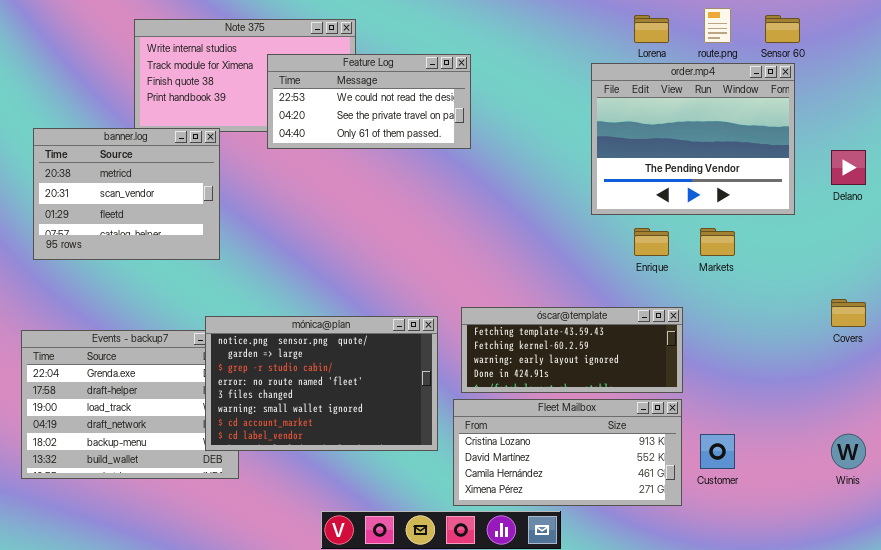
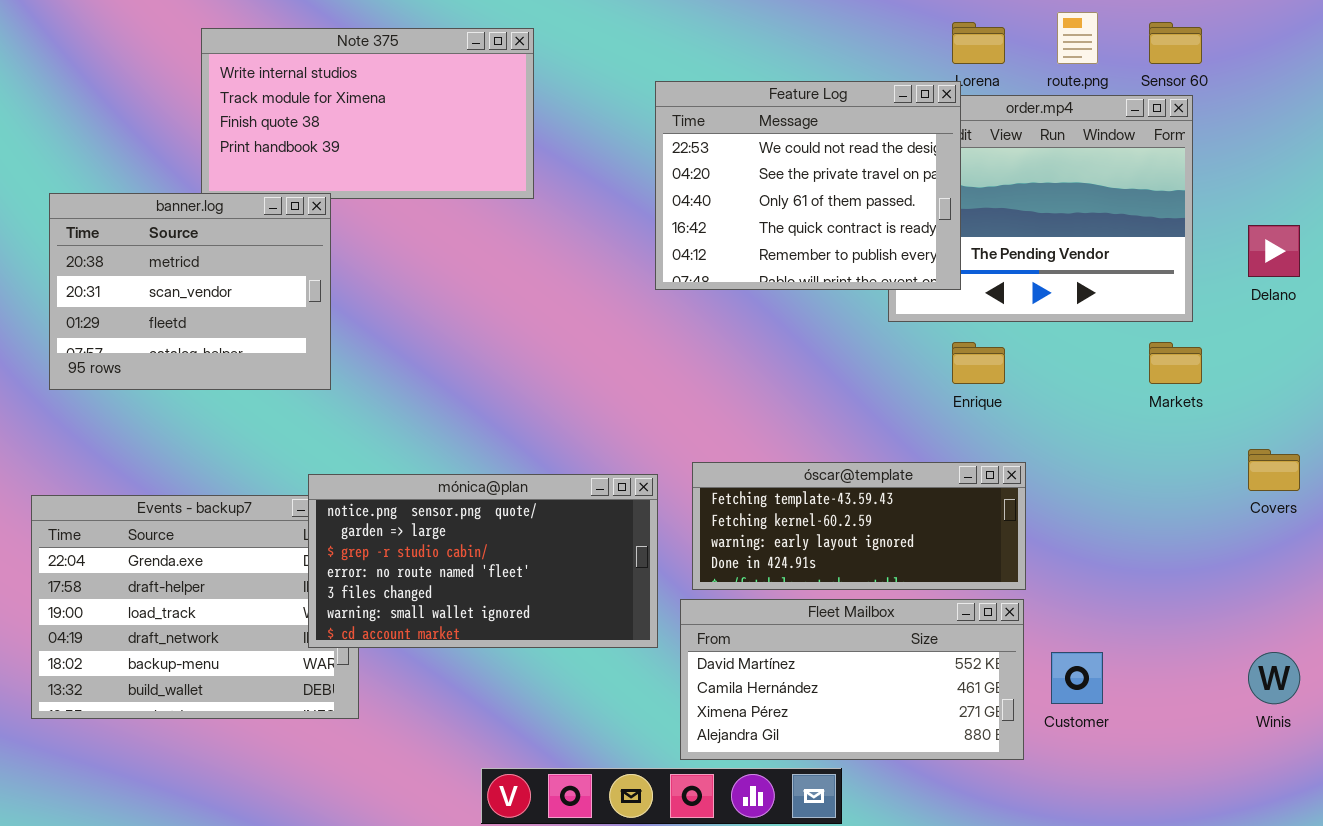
Feature Log: [267,54,471,149] -> [655,81,961,290], moved, resized
Markets: [700,228,735,256] -> [1149,342,1202,384], moved
mónica@plan: [205,316,438,451] -> [308,474,658,648], resized
Fleet Mailbox: [453,399,682,506] -> [680,599,1024,760], scrolled down 1 row

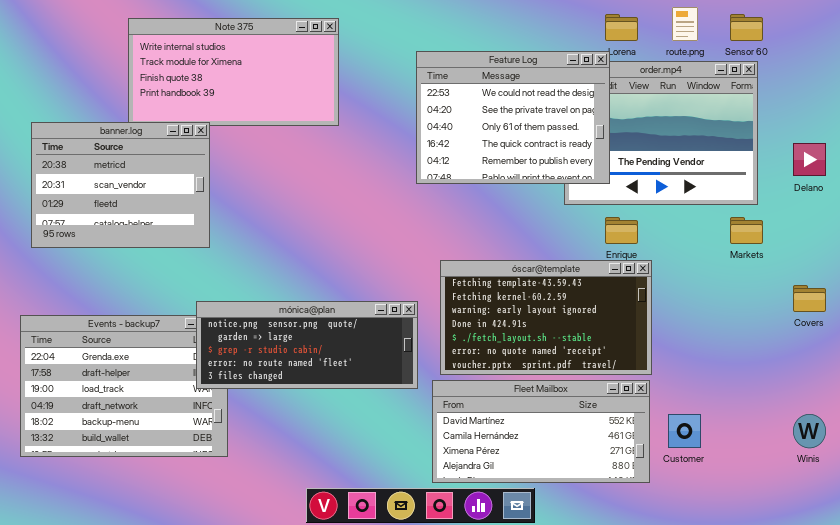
óscar@template: [692,462,1026,590] -> [440,260,652,375], resized
mónica@plan: [308,474,658,648] -> [196,301,418,389], resized

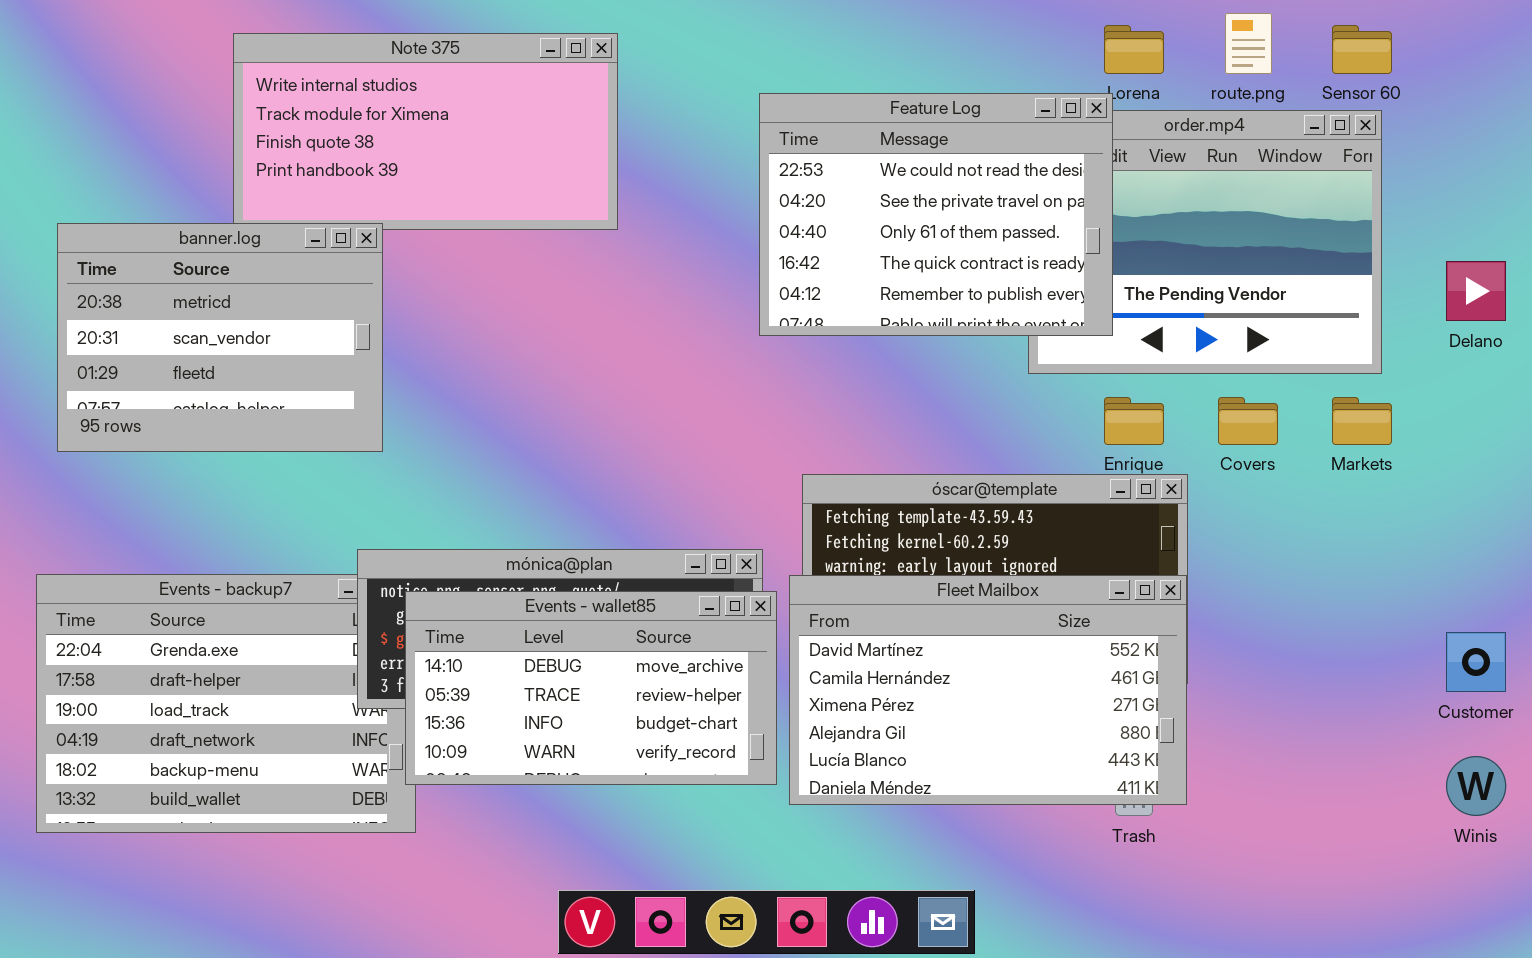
Covers: [793,285,826,312] -> [1218,397,1278,445], moved
Events - wallet85: none -> [405,591,777,785], opened
Fleet Mailbox: [432,380,650,483] -> [789,575,1187,805], moved, resized
Customer: [668,414,701,448] -> [1446,632,1506,692], moved

